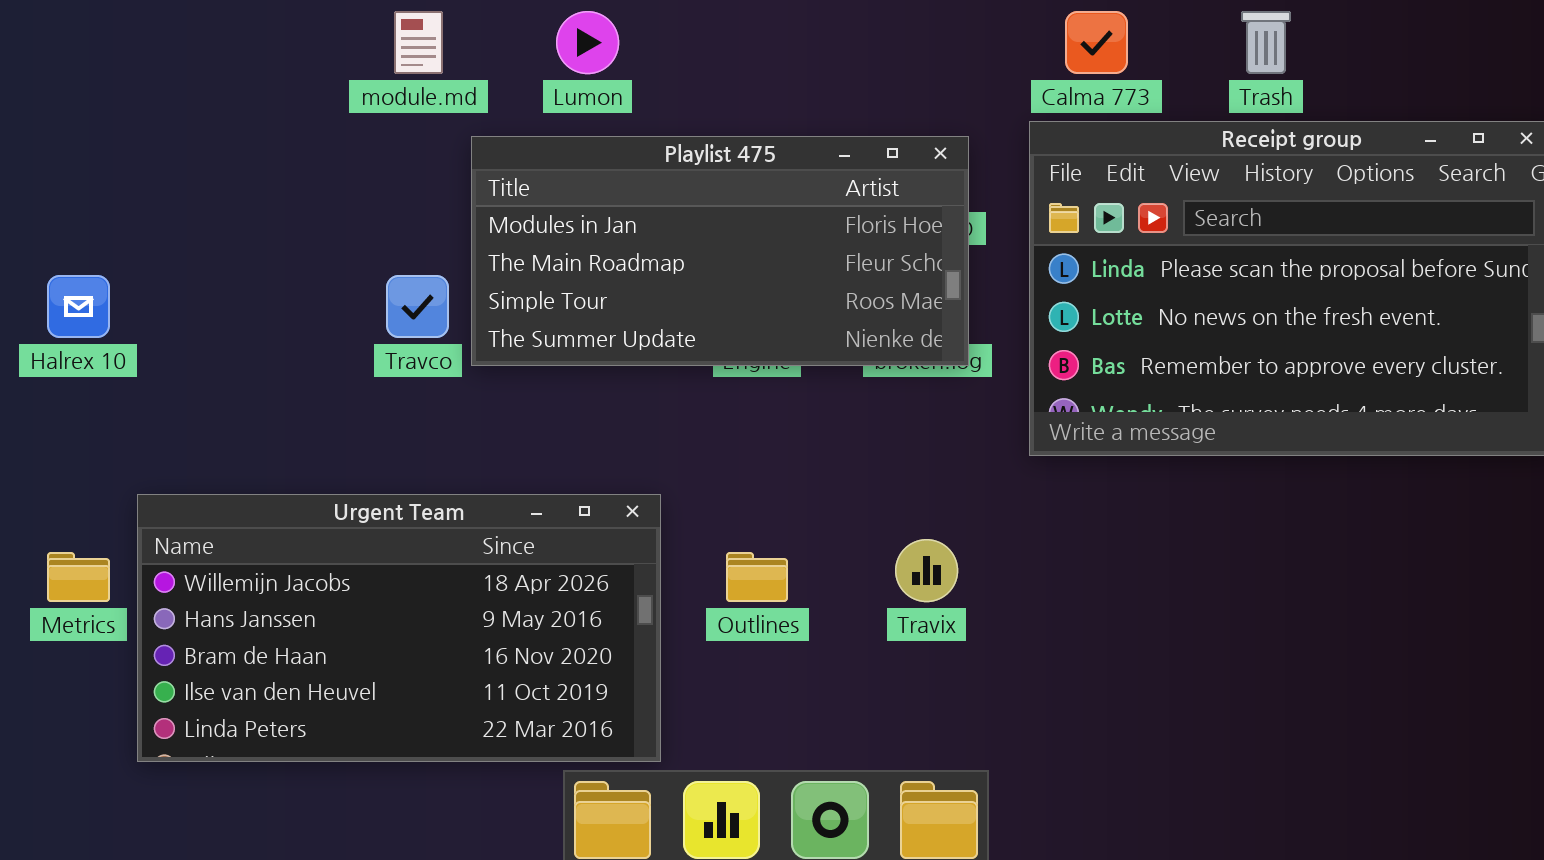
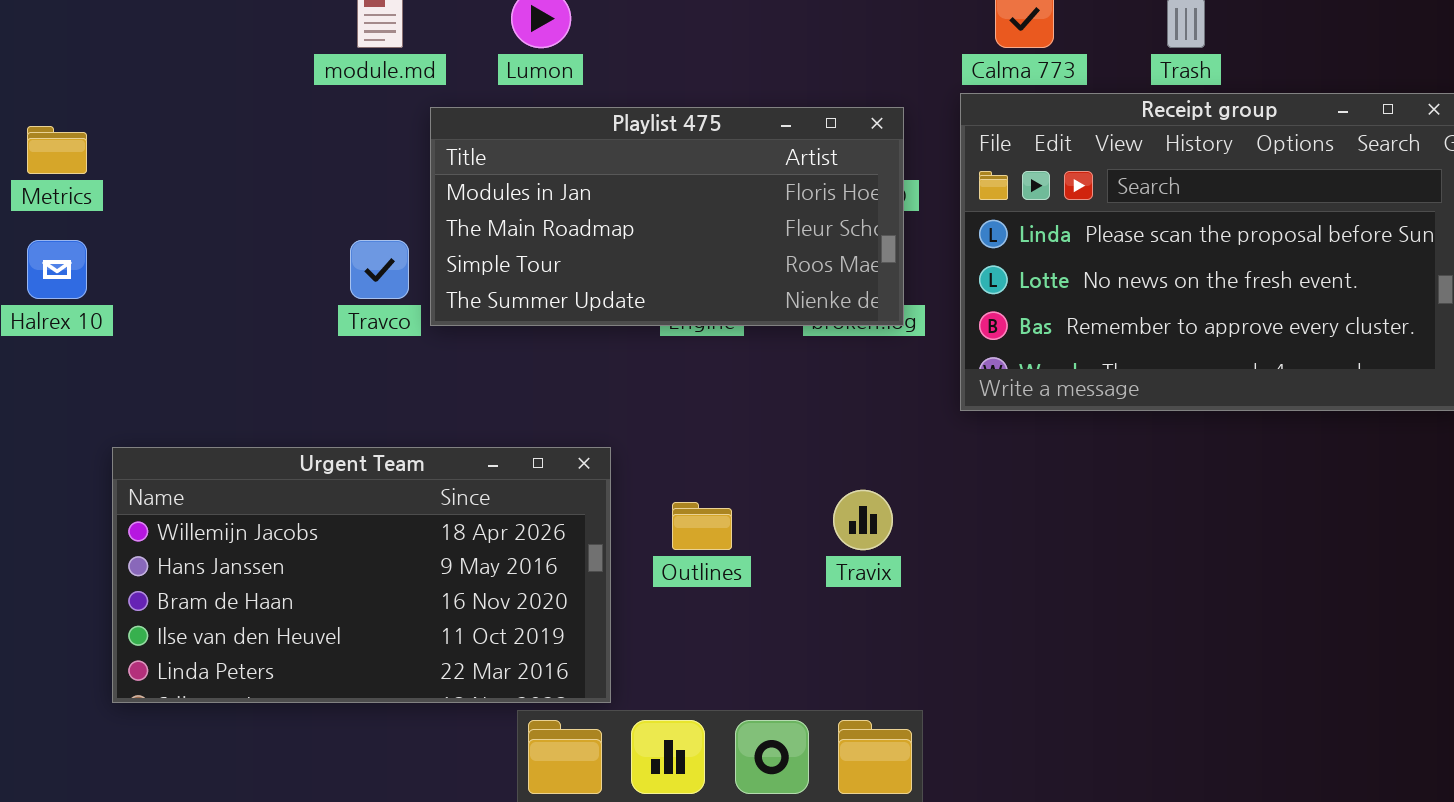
Metrics: [47,552,110,602] -> [27,126,87,174], moved

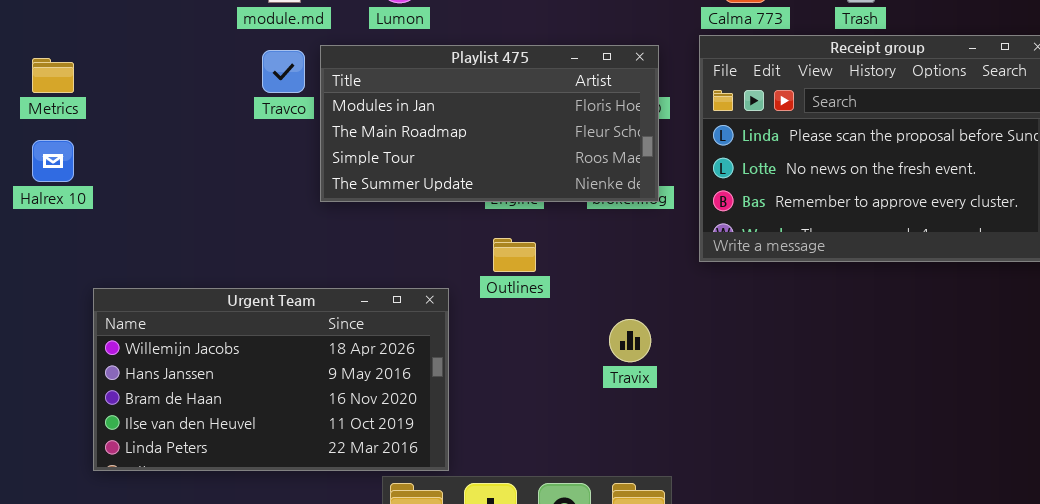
Travco: [350,240,409,299] -> [262,50,305,93], moved
Outlines: [672,502,732,550] -> [493,238,536,272], moved

